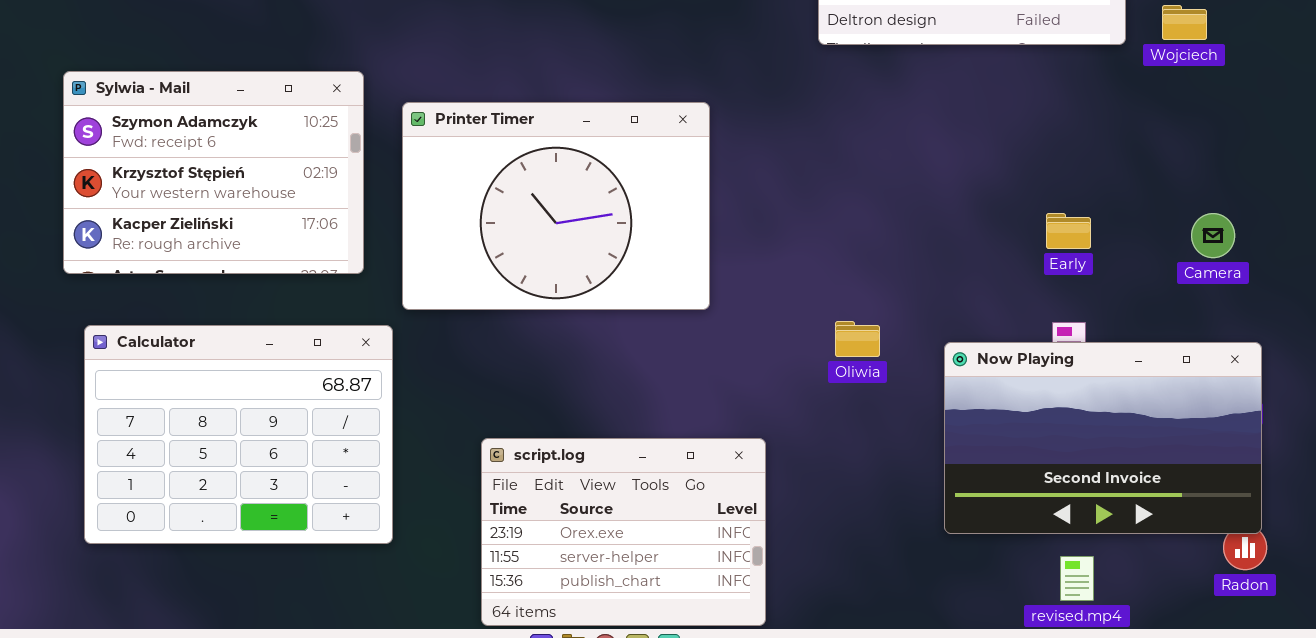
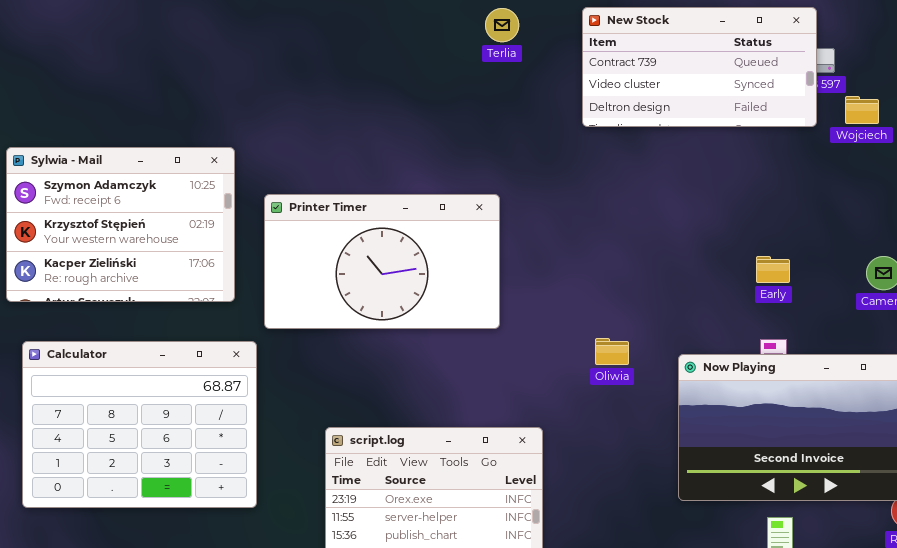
Printer Timer: [402,102,710,310] -> [264,194,500,329], resized

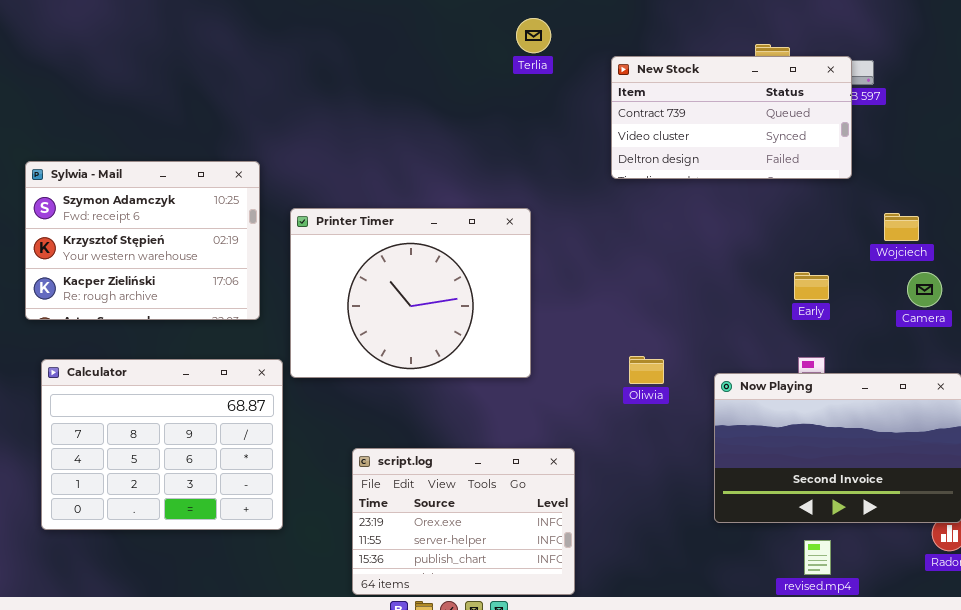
New Stock: [582,7,817,127] -> [611,56,852,179], moved
Wojciech: [845,96,879,124] -> [884,213,919,241], moved
Printer Timer: [264,194,500,329] -> [290,208,531,378], resized

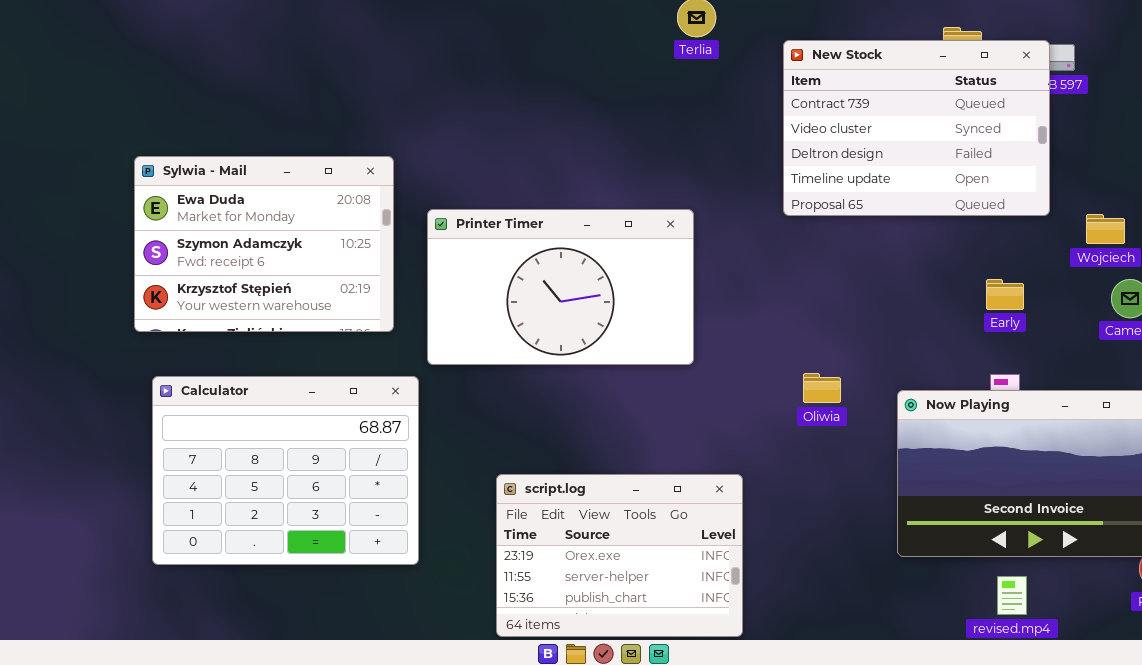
New Stock: [611,56,852,179] -> [783,40,1050,216], resized
Sylwia - Mail: [25,161,260,320] -> [134,156,394,332], scrolled up 1 row
Printer Timer: [290,208,531,378] -> [427,209,694,365], resized

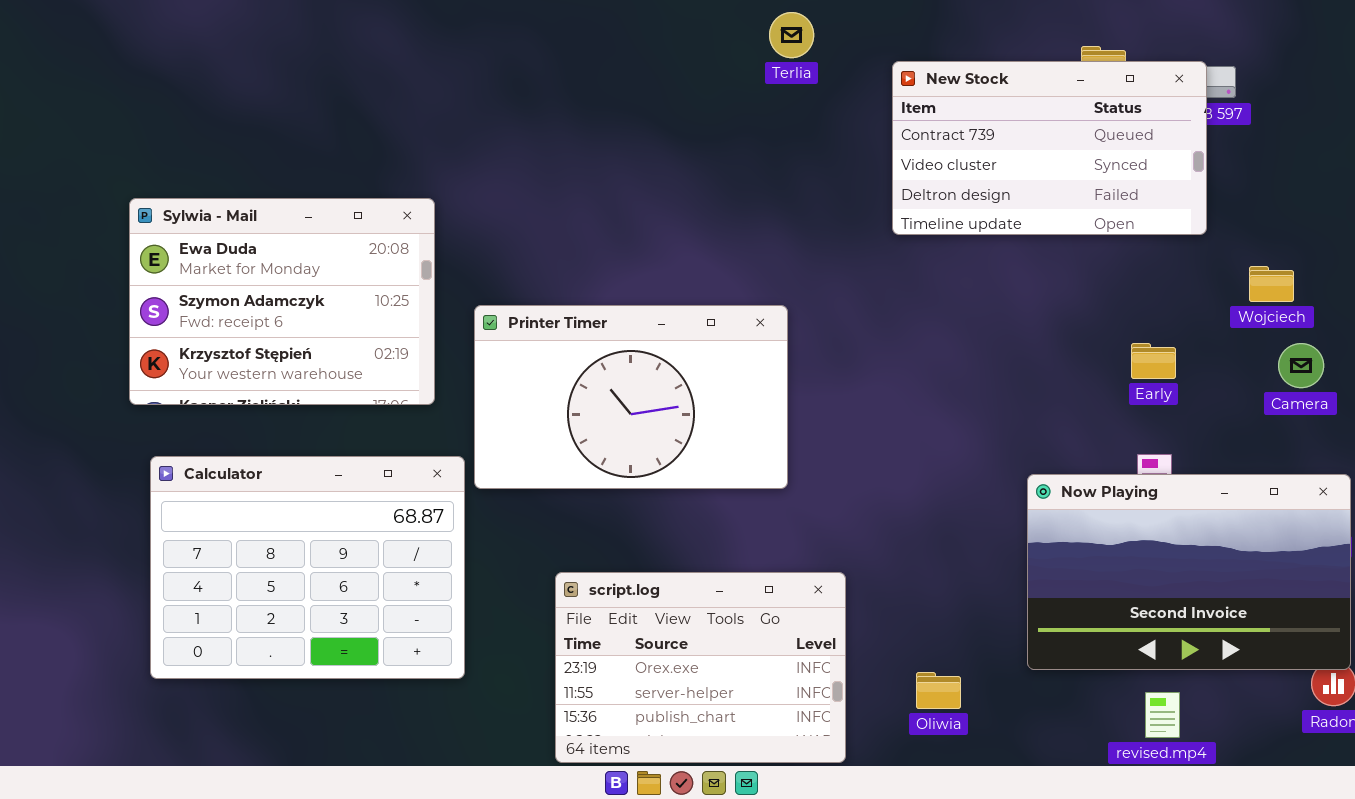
New Stock: [783,40,1050,216] -> [892,61,1207,235], resized
Printer Timer: [427,209,694,365] -> [474,305,788,489], moved
Oliwia: [803,373,841,403] -> [916,672,961,709], moved

